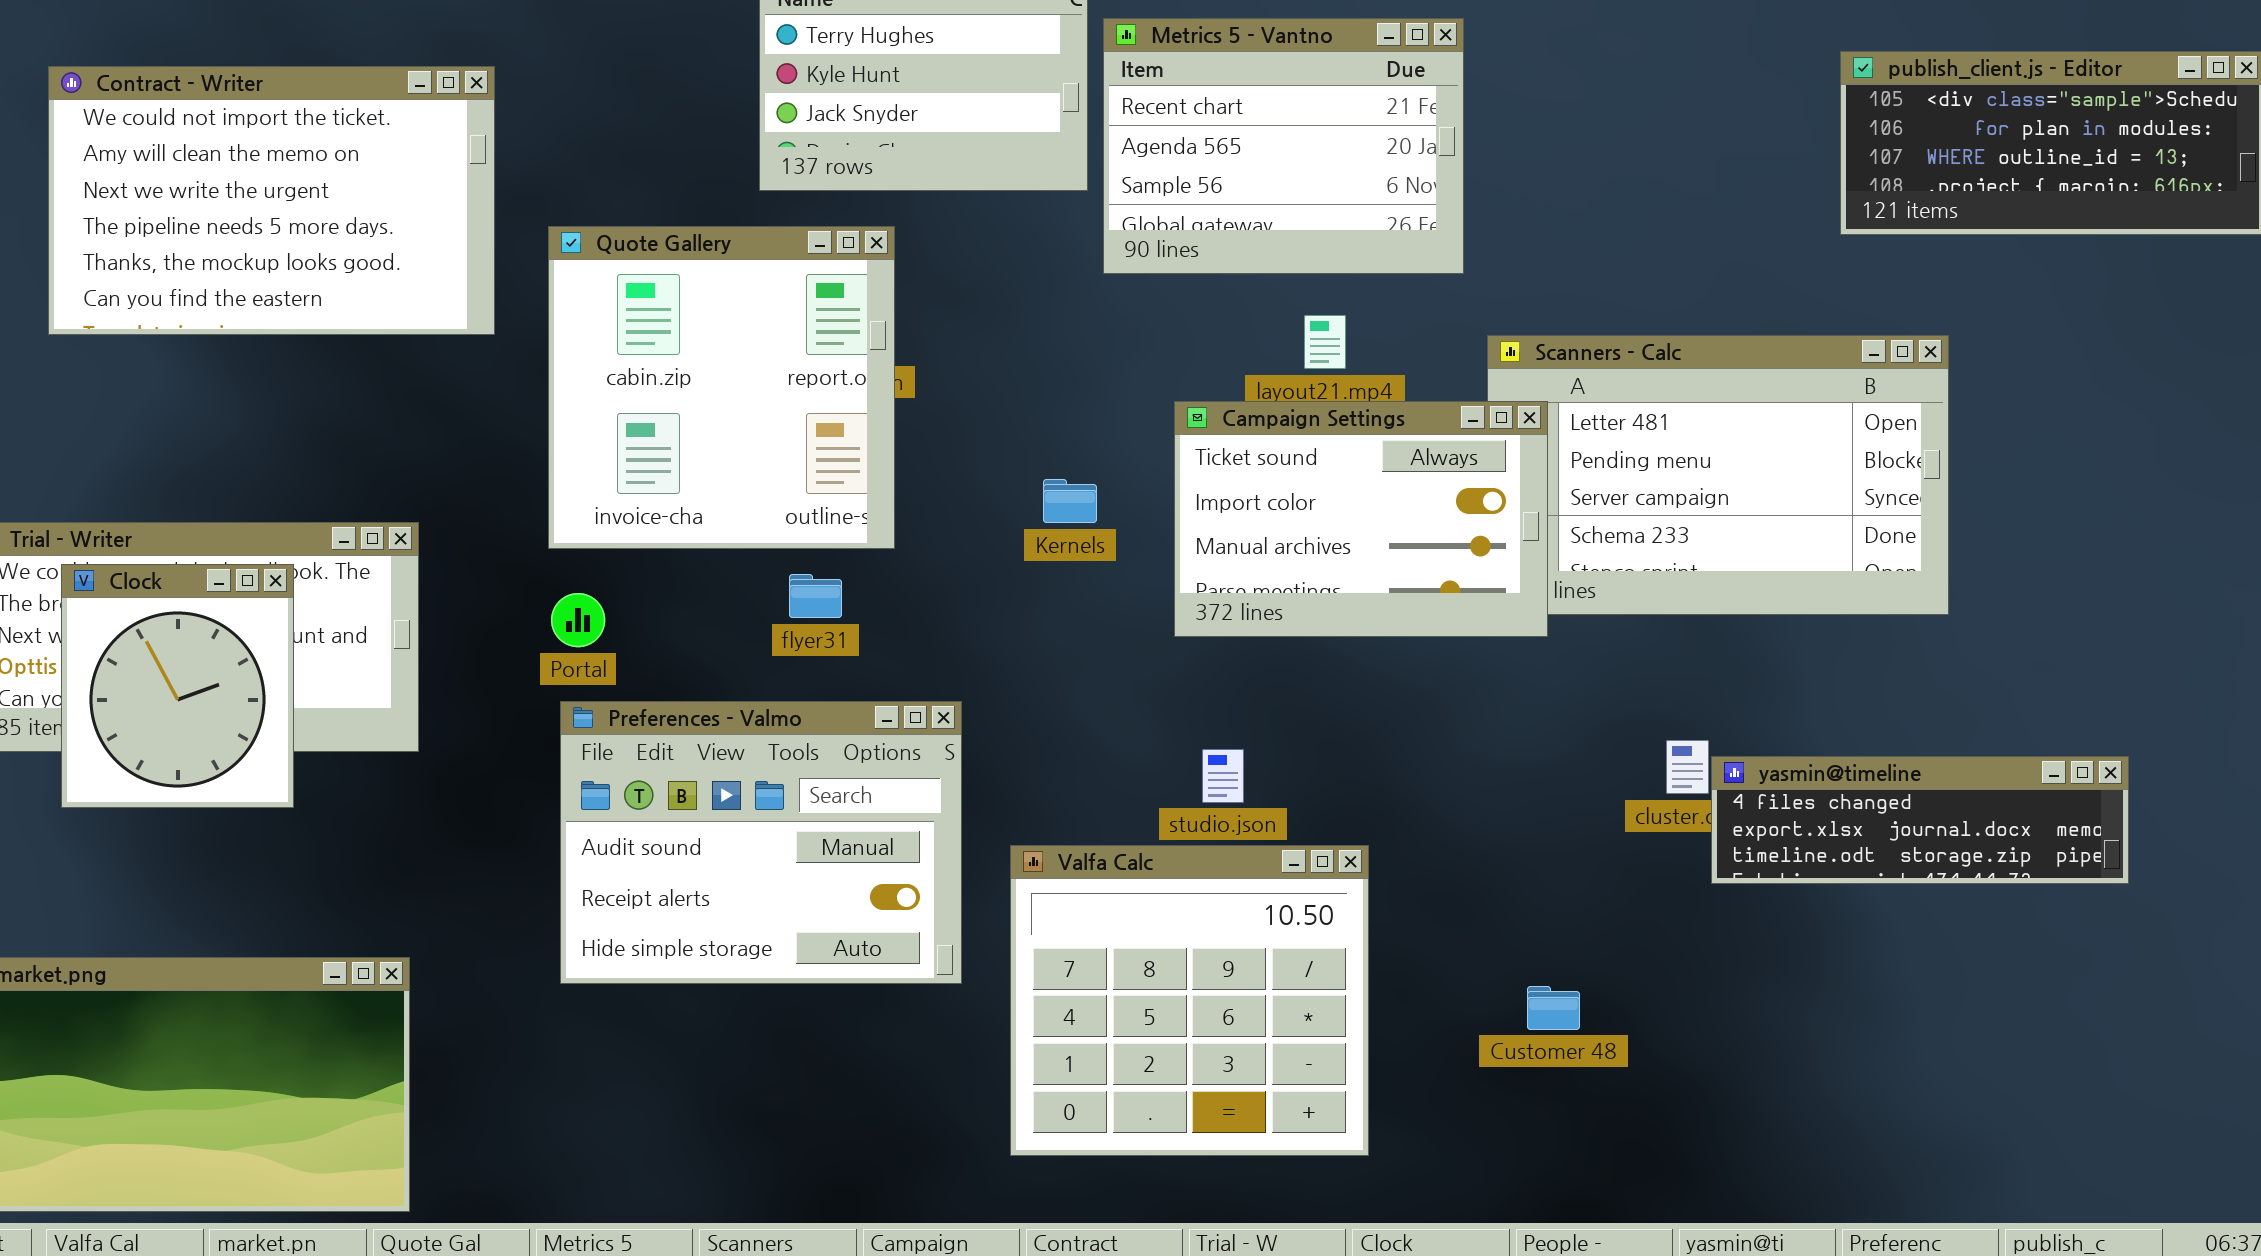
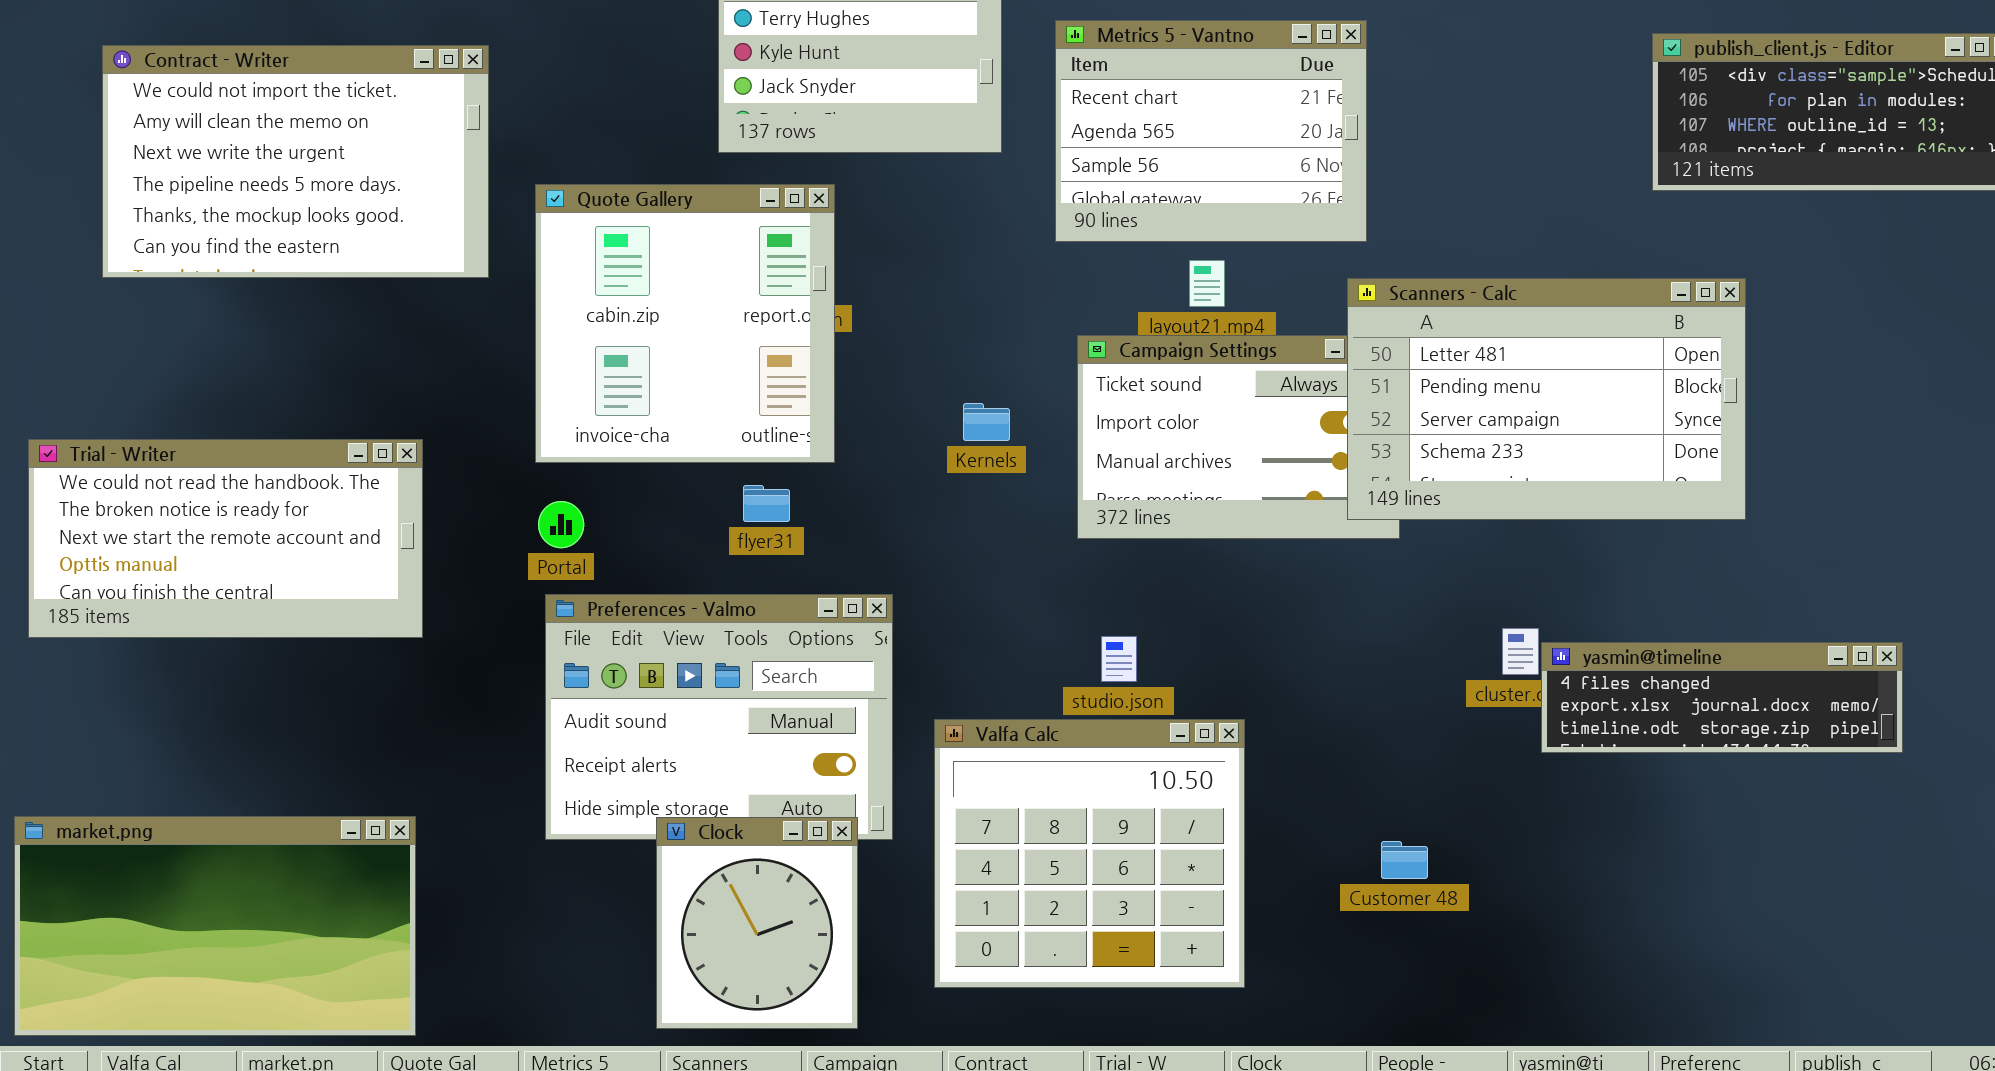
Metrics 5 - Vantno: [1103,18,1464,274] -> [1055,20,1367,242], moved
Scanners - Calc: [1487,335,1949,615] -> [1347,278,1746,520], raised
Clock: [61,564,294,808] -> [656,817,858,1029], moved

